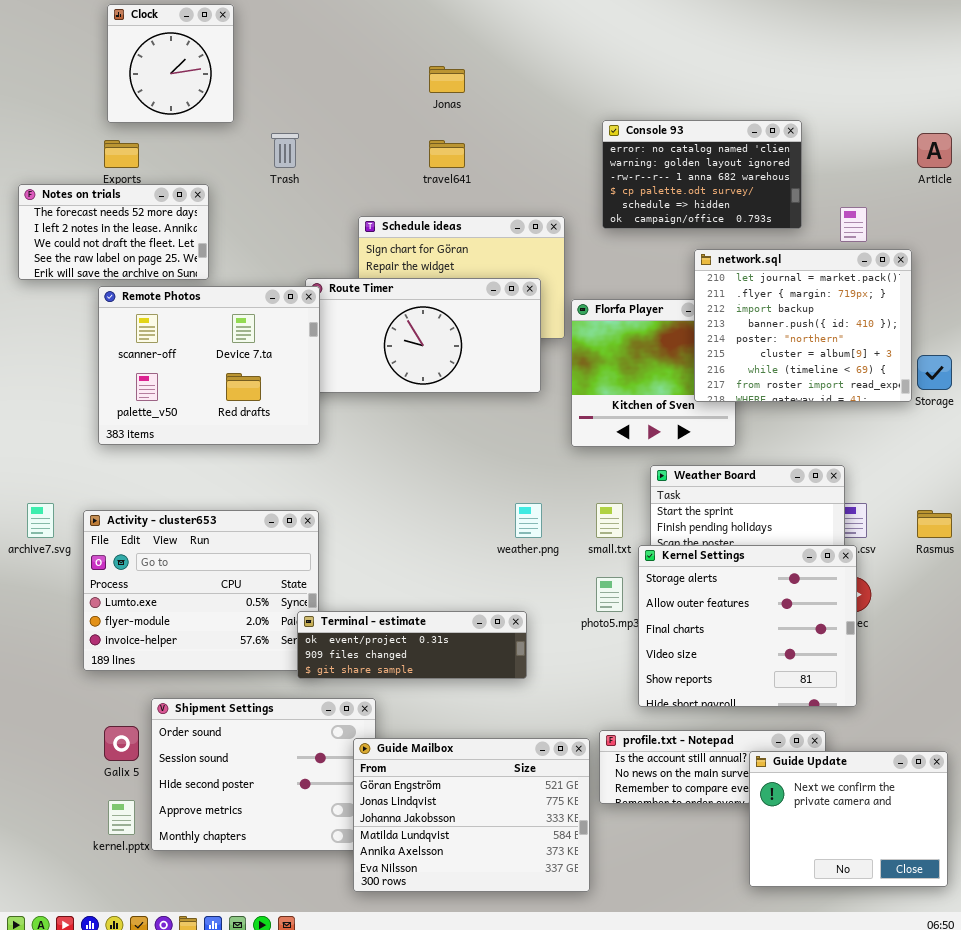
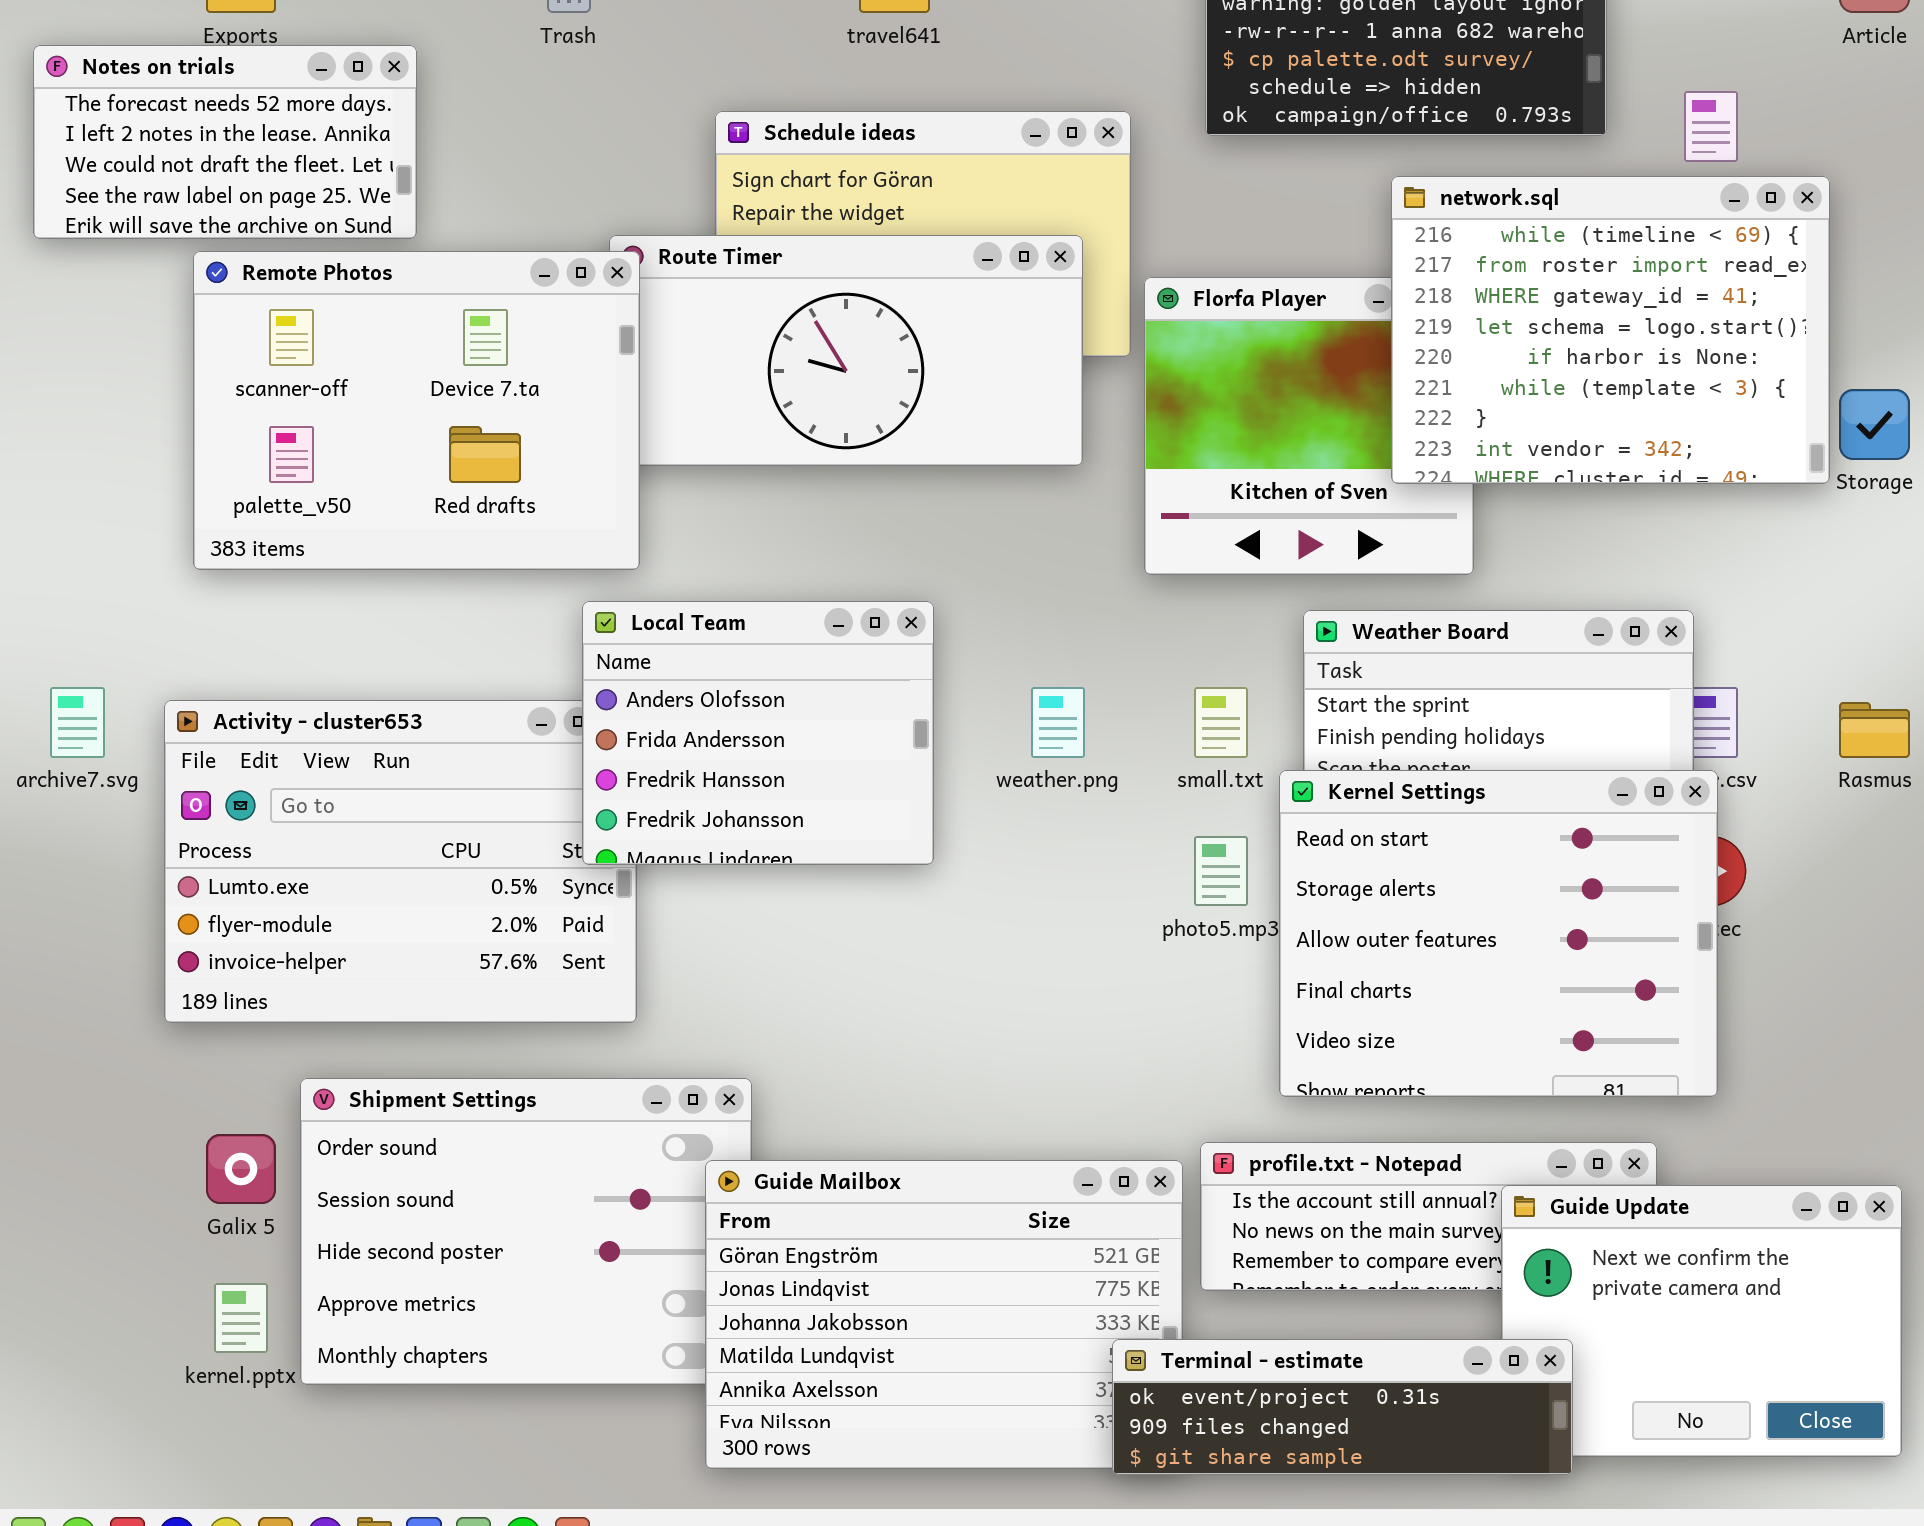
network.sql: [694,249,912,402] -> [1391,176,1830,484], scrolled down 6 rows
Local Team: none -> [582,601,934,865], opened
Kernel Settings: [638,545,857,707] -> [1279,770,1718,1097], scrolled up 1 row
Terminal - estimate: [297,611,527,679] -> [1112,1339,1573,1475], moved

